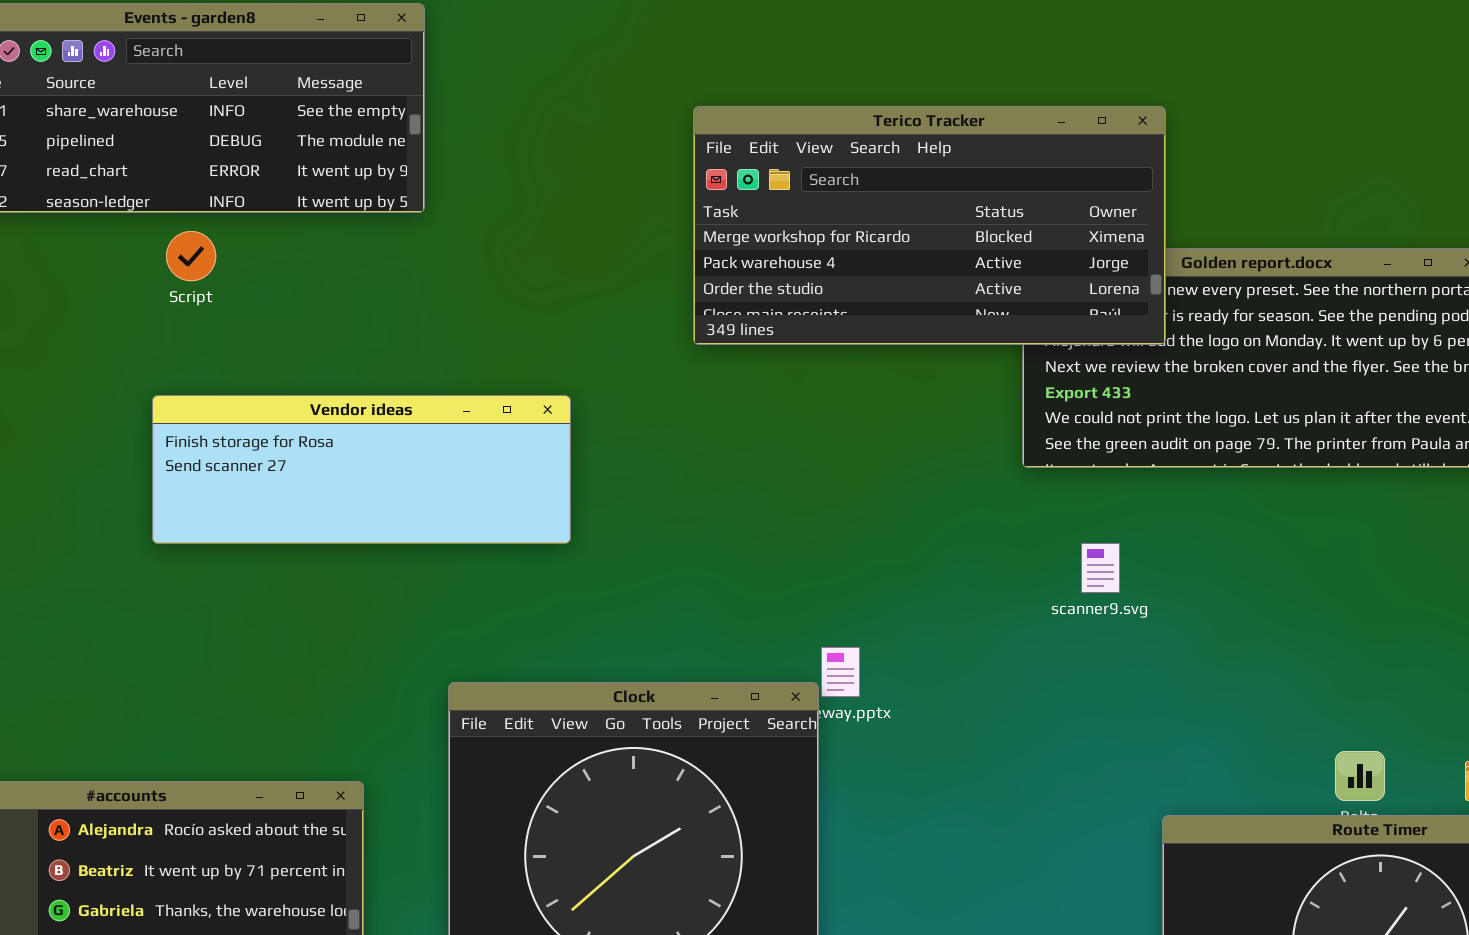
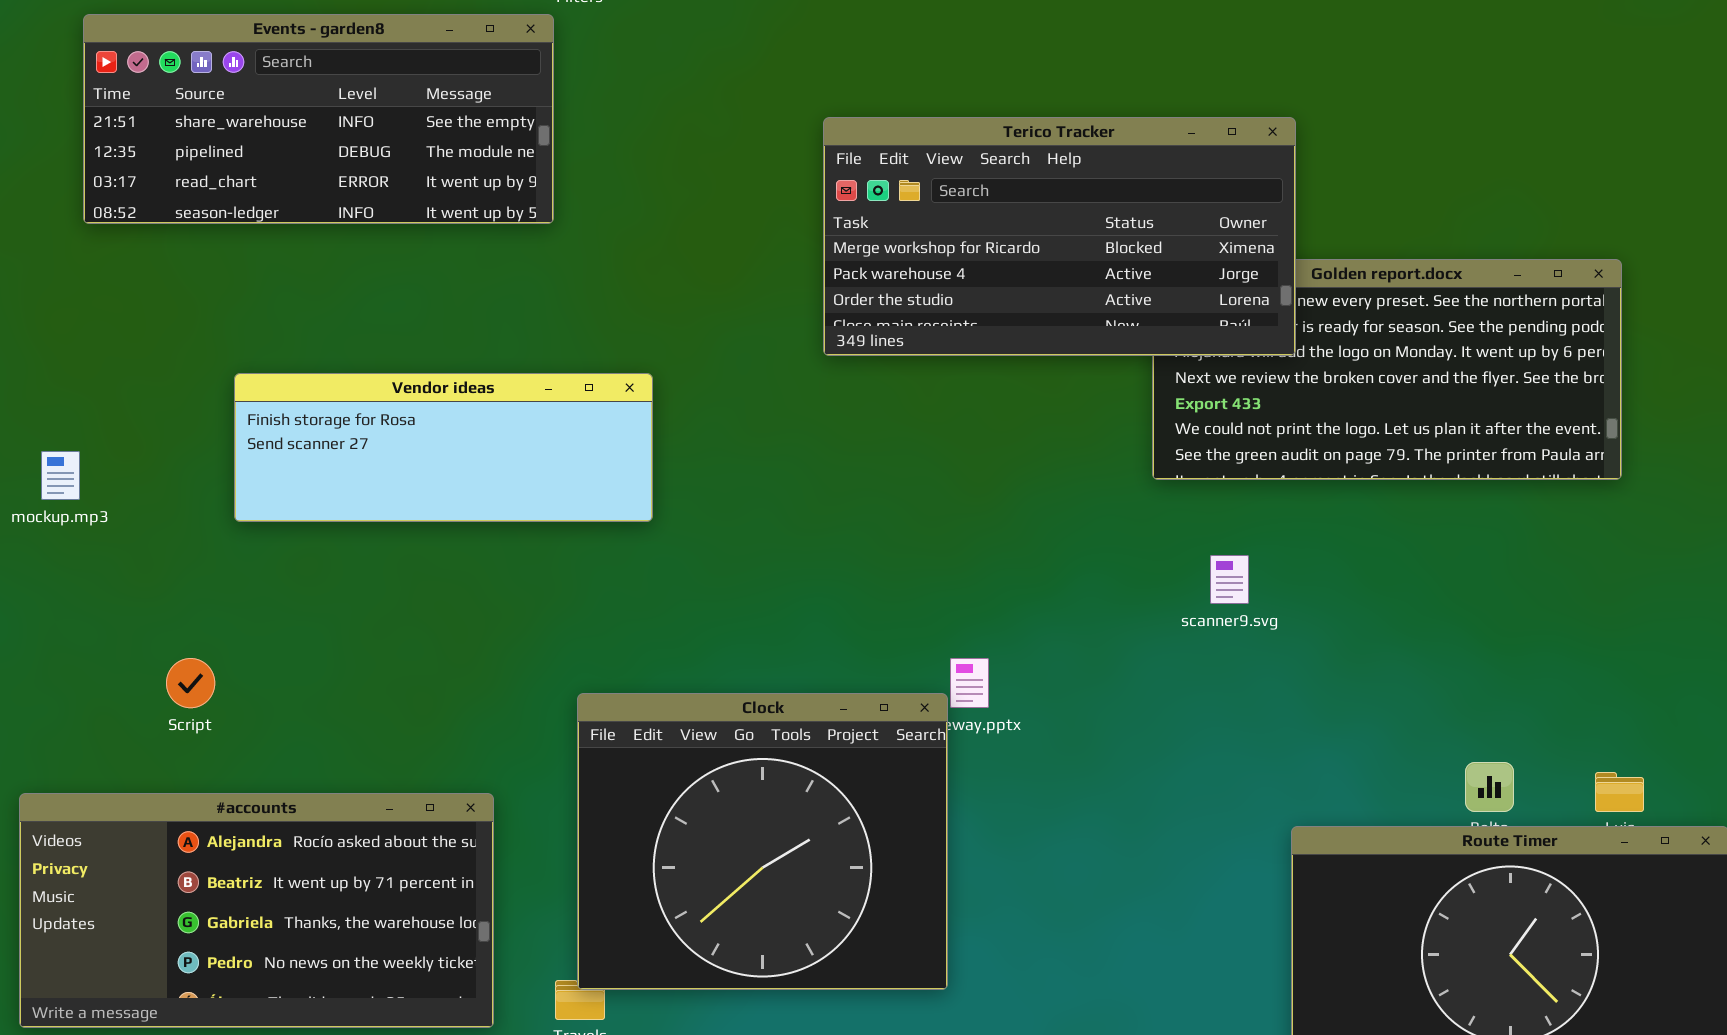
Script: [166,231,216,281] -> [166,658,215,708], moved
Vendor ideas: [152,395,571,544] -> [234,373,653,522], moved

